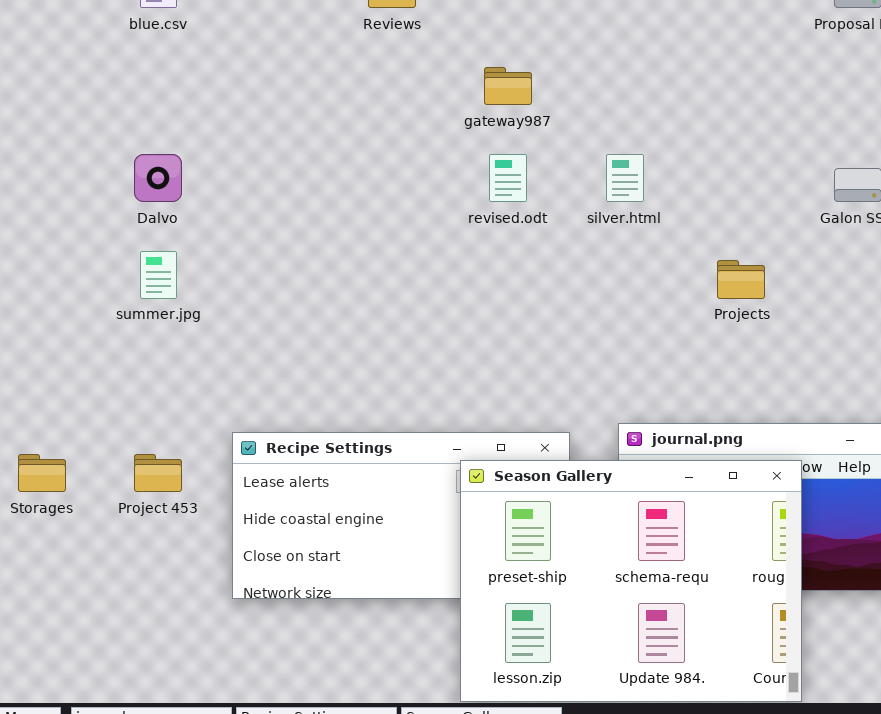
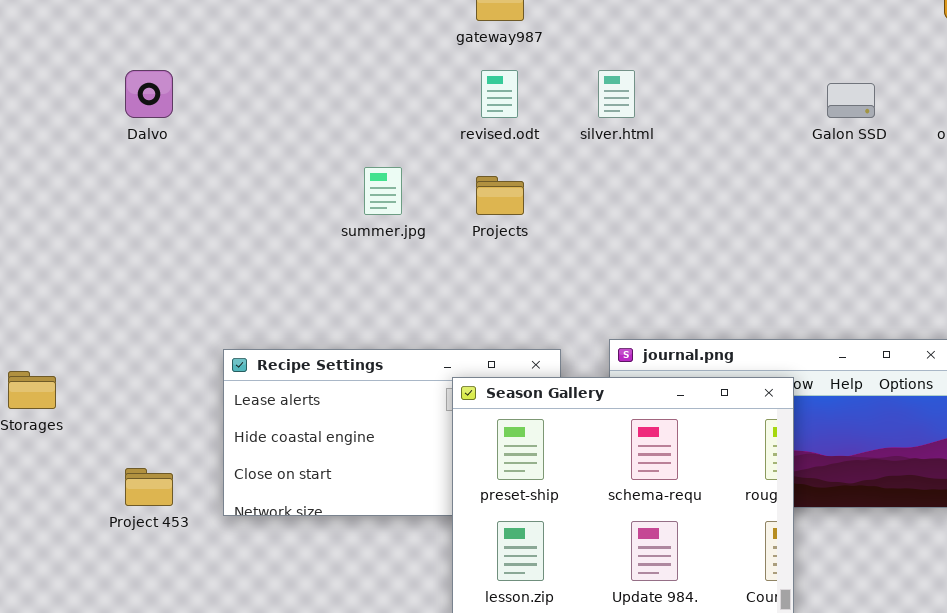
summer.jpg: [140,251,177,299] -> [364,167,402,215], moved
Projects: [717,260,765,299] -> [476,176,524,215], moved
Project 453: [134,454,182,492] -> [125,468,173,506], moved

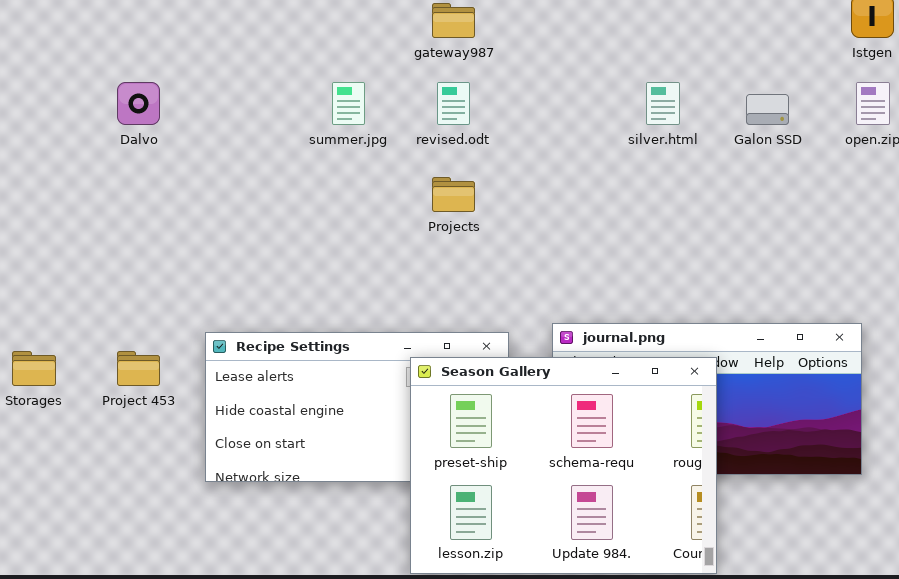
silver.html: [598,70,635,118] -> [646,82,680,125], moved
summer.jpg: [364,167,402,215] -> [332,82,365,125], moved
Project 453: [125,468,173,506] -> [117,351,160,386], moved

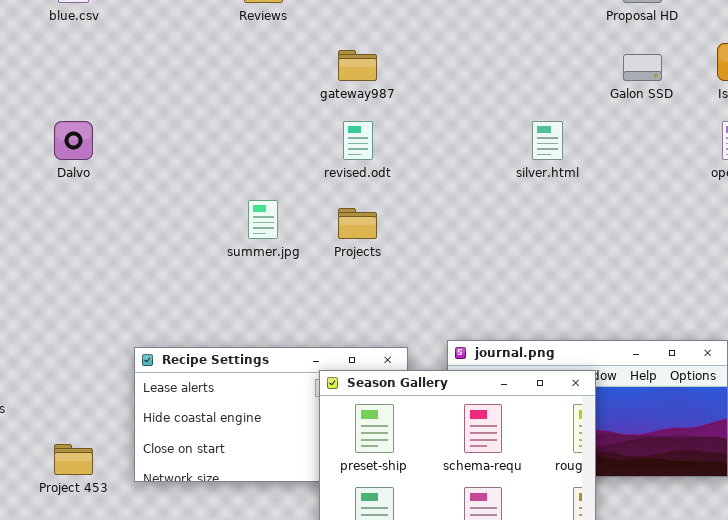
summer.jpg: [332,82,365,125] -> [248,200,278,239], moved
Galon SSD: [746,94,789,125] -> [623,54,662,81], moved
Project 453: [117,351,160,386] -> [54,444,93,475], moved

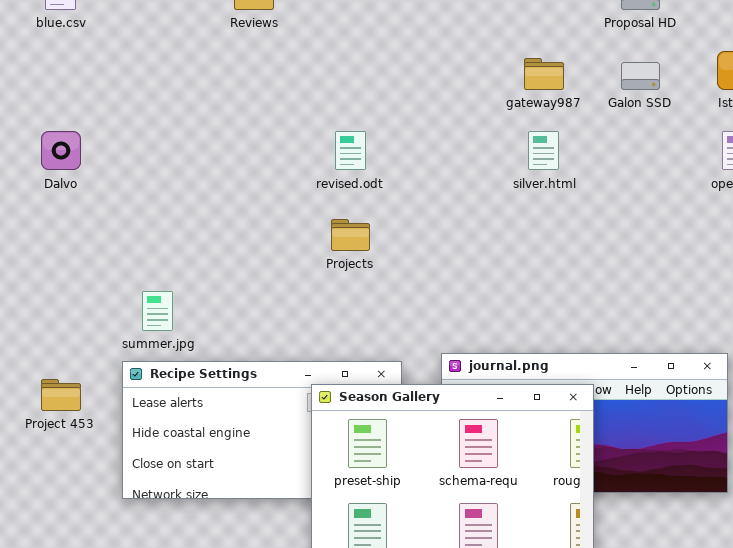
gateway987: [338,50,377,81] -> [524,58,564,90], moved
summer.jpg: [248,200,278,239] -> [142,291,173,331], moved
Project 453: [54,444,93,475] -> [41,379,81,411], moved

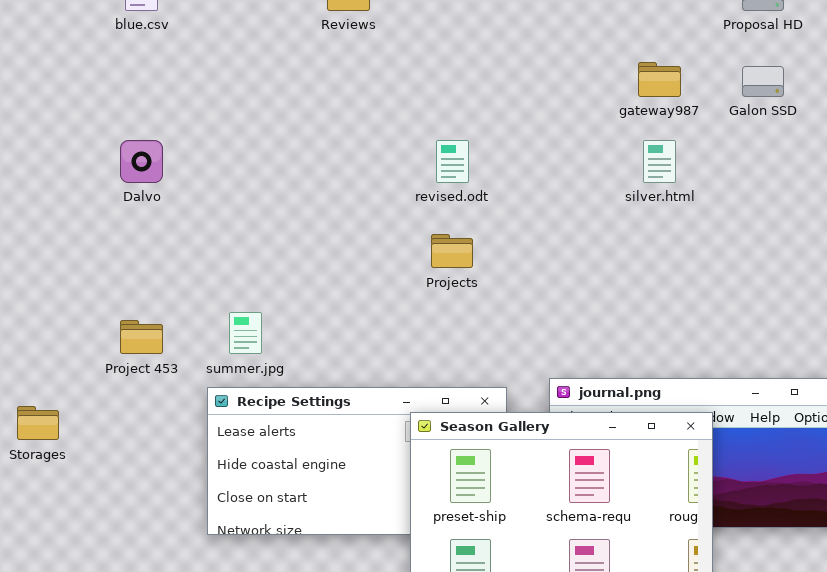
Project 453: [41,379,81,411] -> [120,320,163,354], moved

